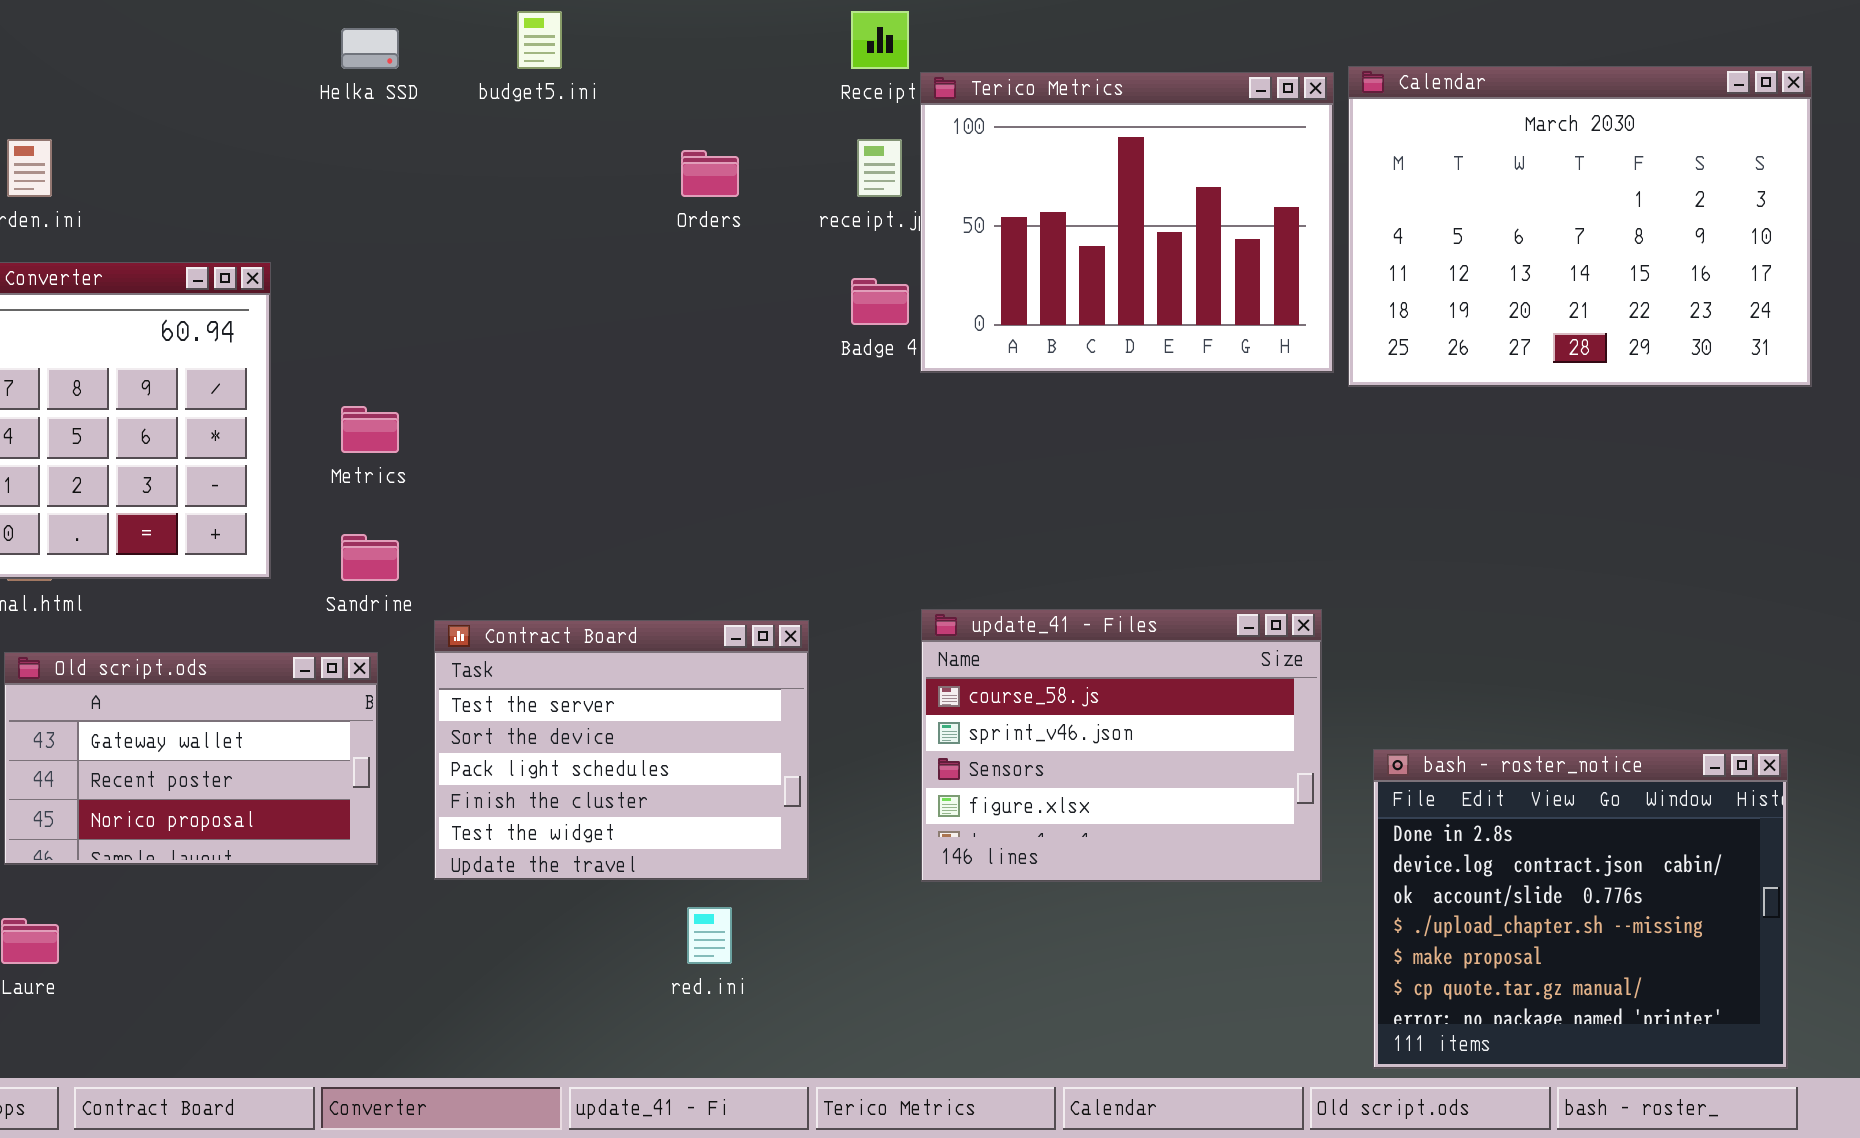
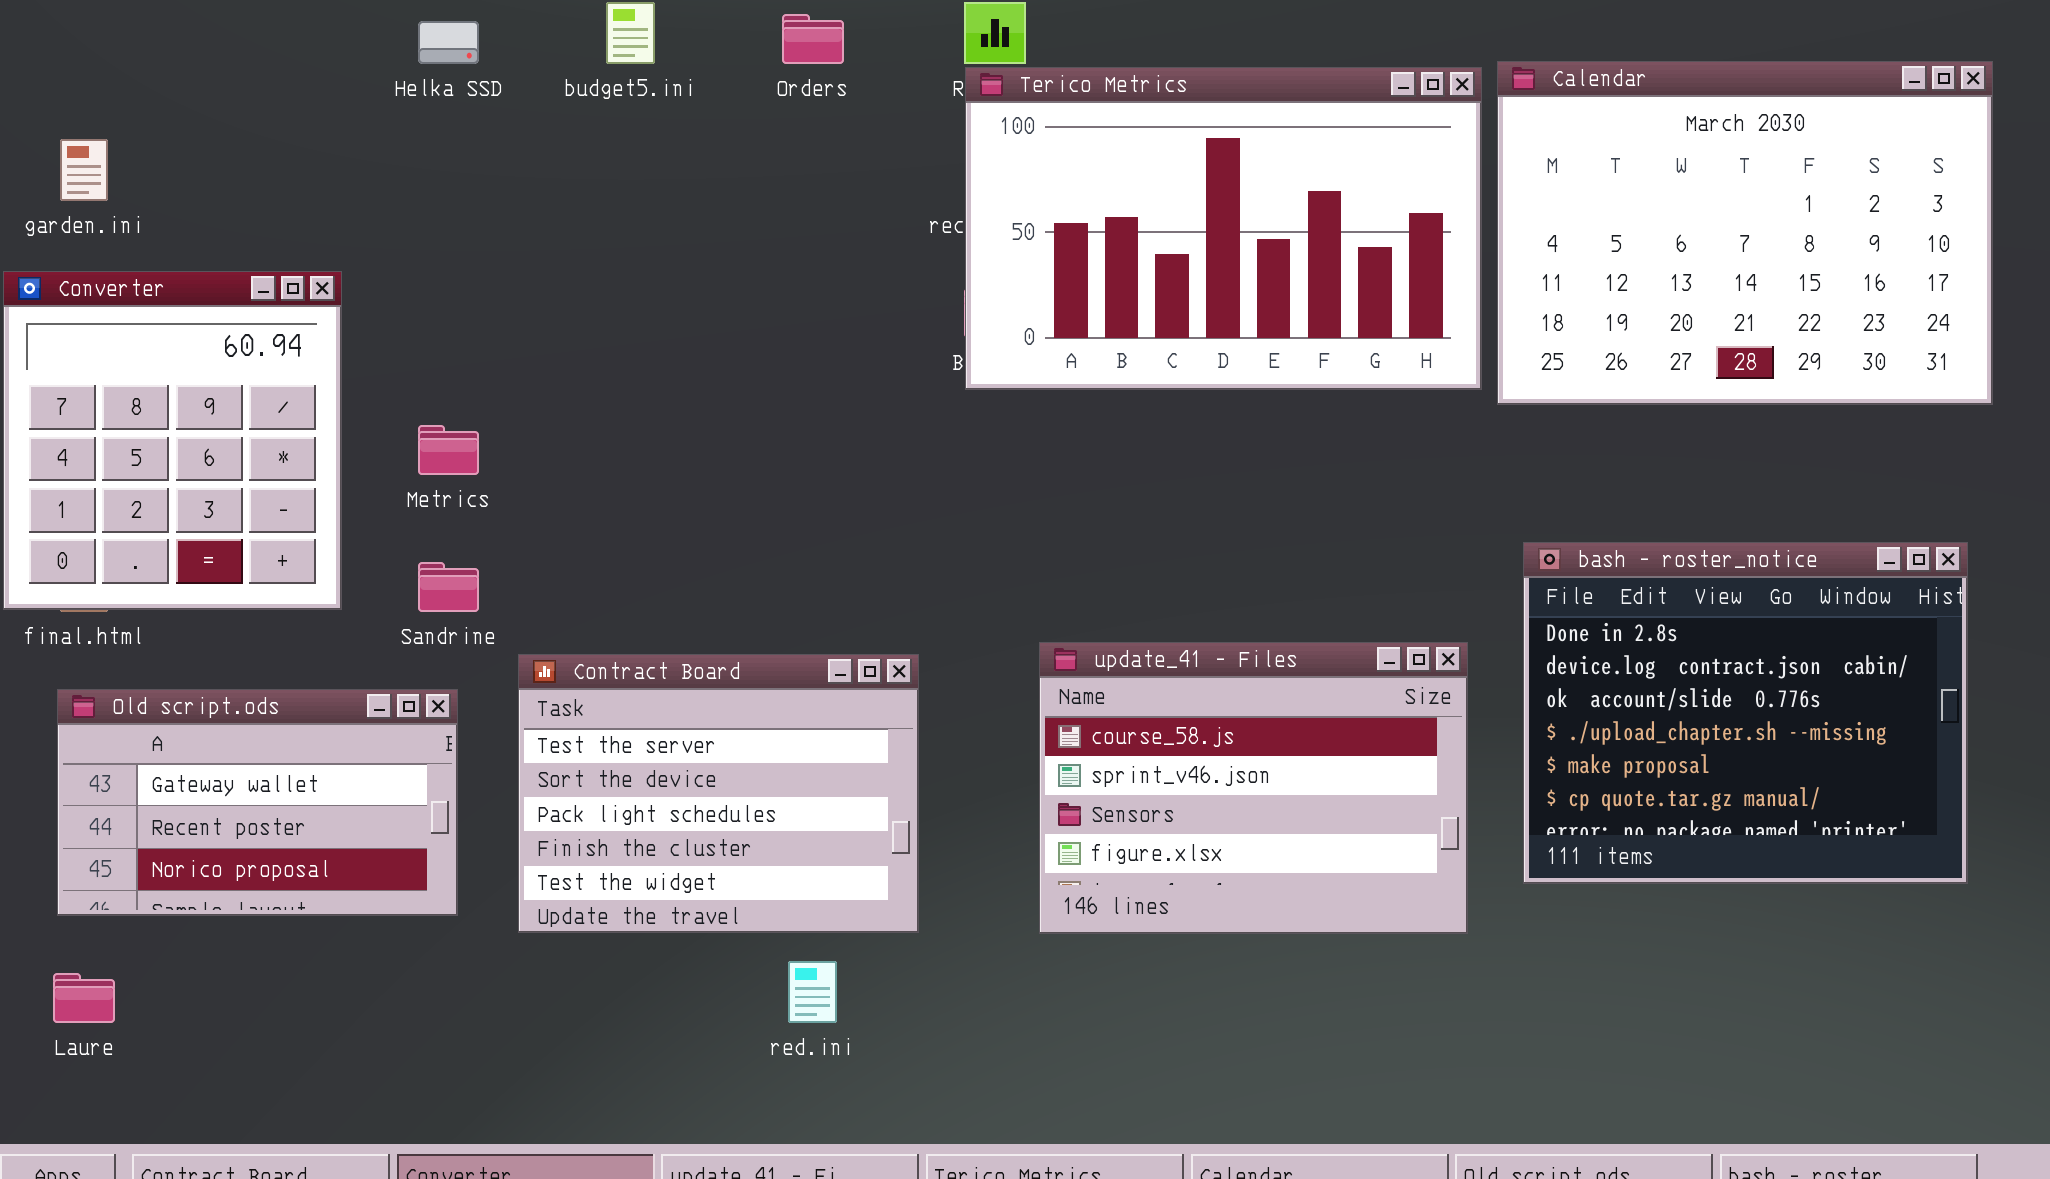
Terico Metrics: [920,72,1334,373] -> [965,67,1482,390], resized
Orders: [681,150,739,197] -> [782,14,844,64], moved
bash - roster_notice: [1373,749,1788,1069] -> [1523,542,1968,884], moved

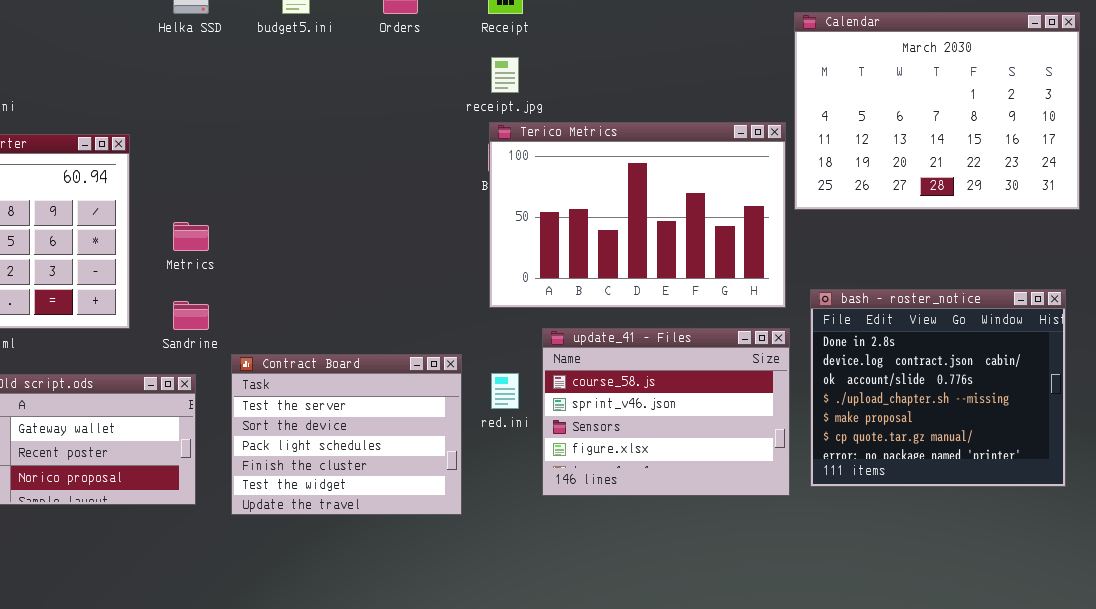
Terico Metrics: [965,67,1482,390] -> [489,122,786,308], moved
update_41 - Files: [1039,642,1468,934] -> [542,328,790,496], moved
red.ini: [788,961,837,1023] -> [491,373,519,409], moved

